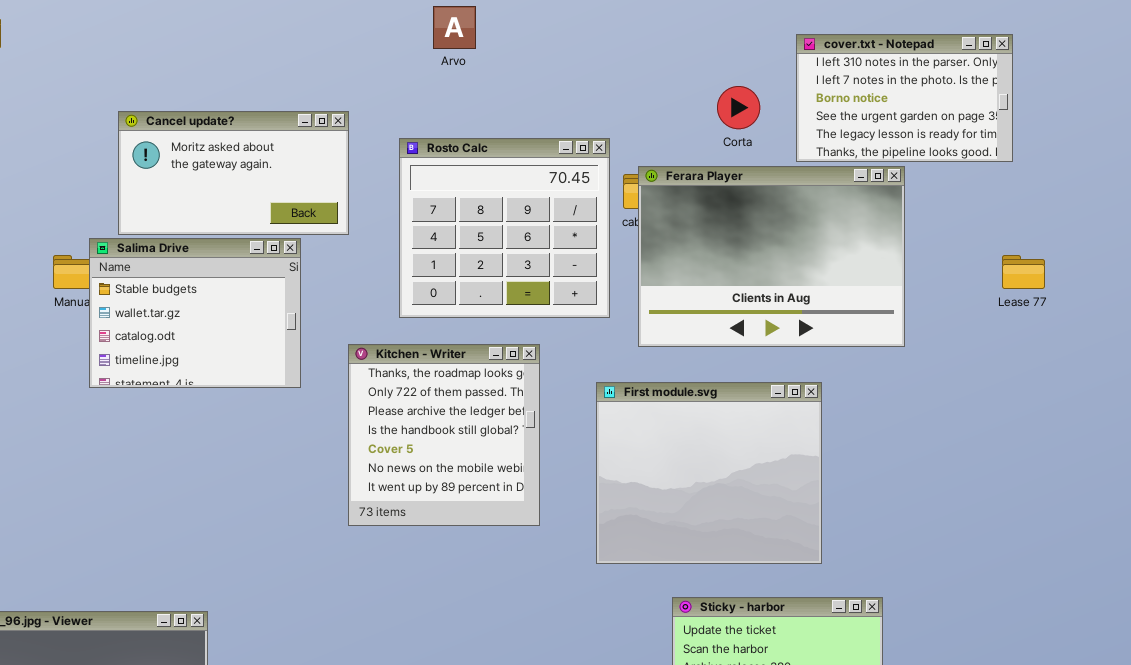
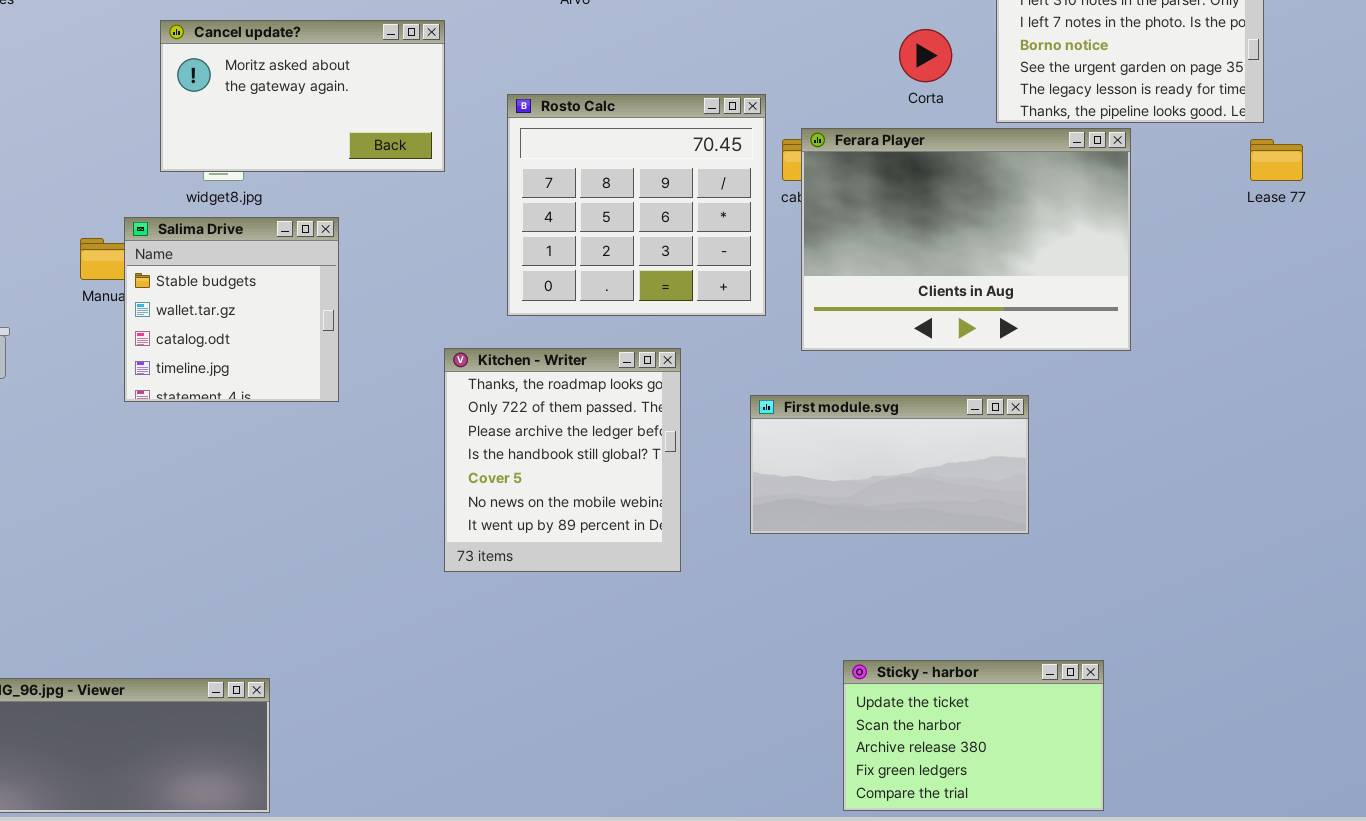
Cancel update?: [118,111,349,235] -> [160,20,445,172], moved
Salima Drive: [89,238,301,388] -> [124,217,339,402], resized
Lease 77: [1002,255,1045,289] -> [1250,139,1303,181], moved
First module.svg: [596,382,822,564] -> [750,395,1029,534], resized

